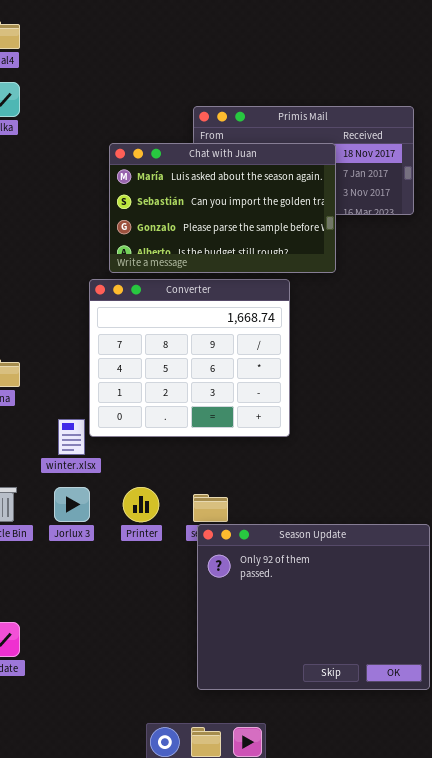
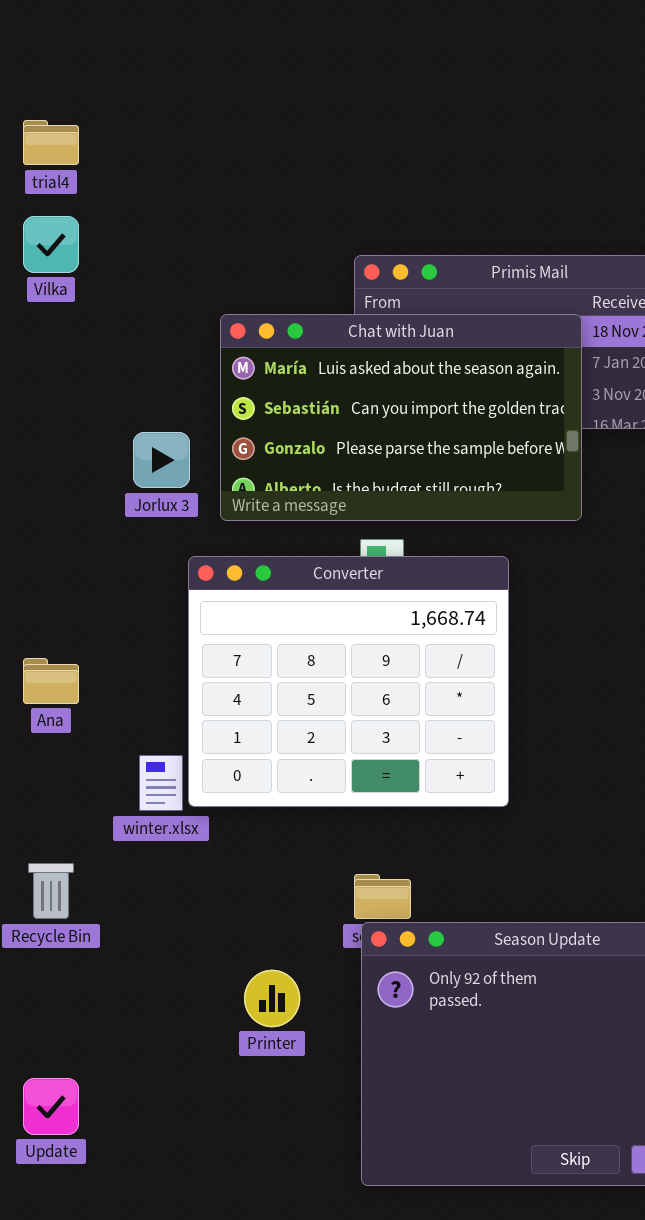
Converter: [89,279,290,437] -> [188,556,509,807], moved
Jorlux 3: [54,487,90,522] -> [133,432,190,488], moved
Printer: [123,487,159,522] -> [244,970,300,1027], moved

